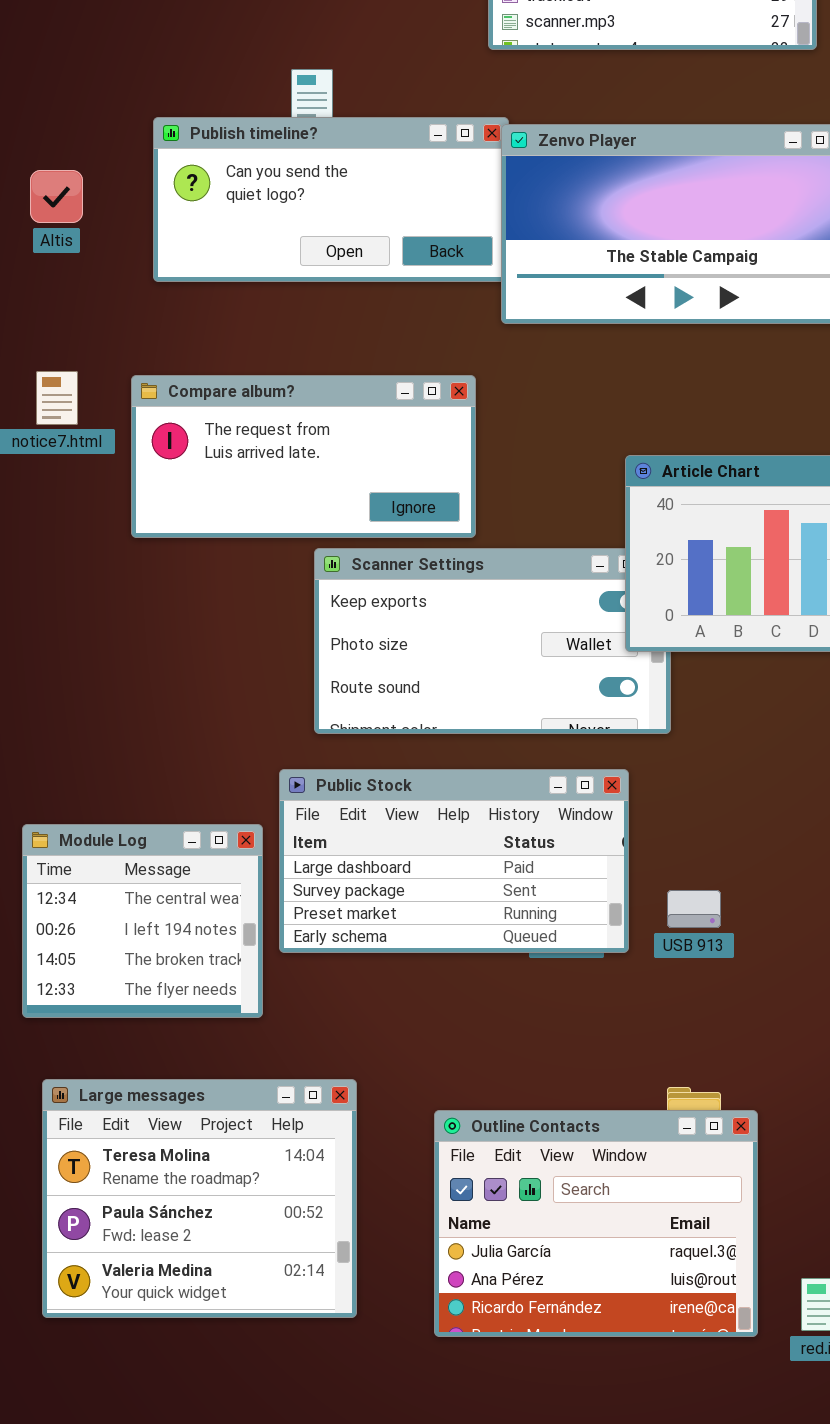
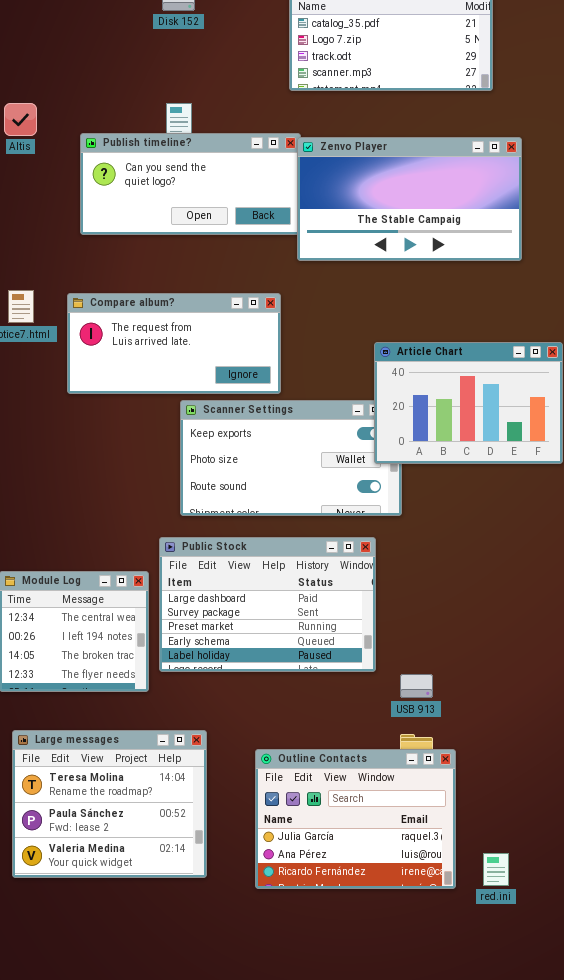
Altis: [30,170,83,223] -> [4,103,37,136], moved
Public Stock: [279,769,629,953] -> [159,537,376,672], resized
USB 913: [667,890,721,928] -> [400,674,433,698], moved

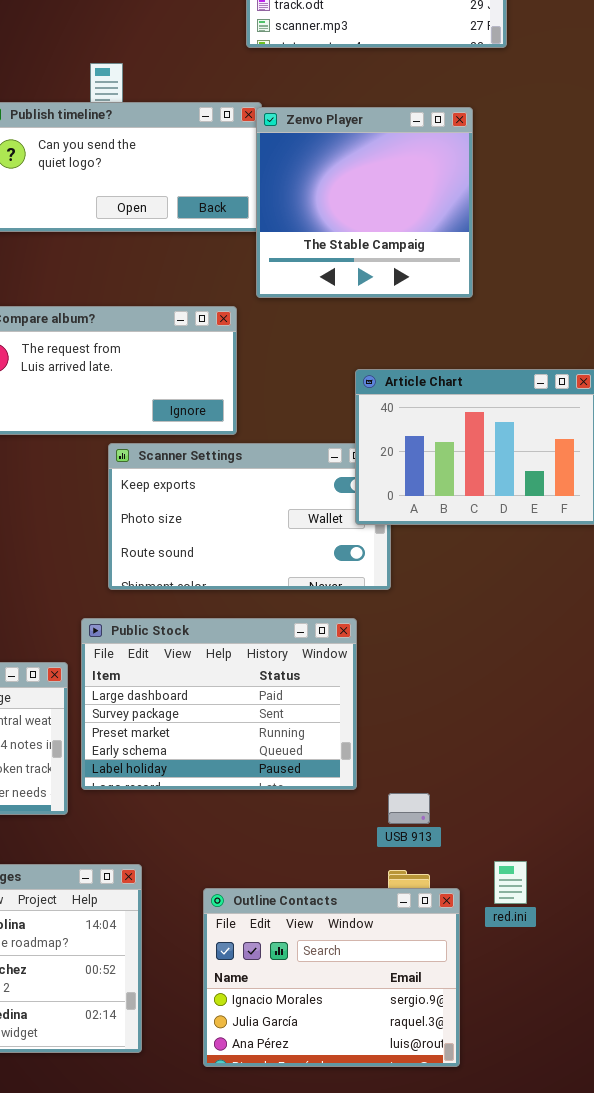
Zenvo Player: [297,137,522,261] -> [256,107,473,298], resized
Outline Contacts: [255,749,456,889] -> [203,888,460,1067], scrolled up 1 row
red.ini: [483,853,509,886] -> [494,861,527,904], moved

